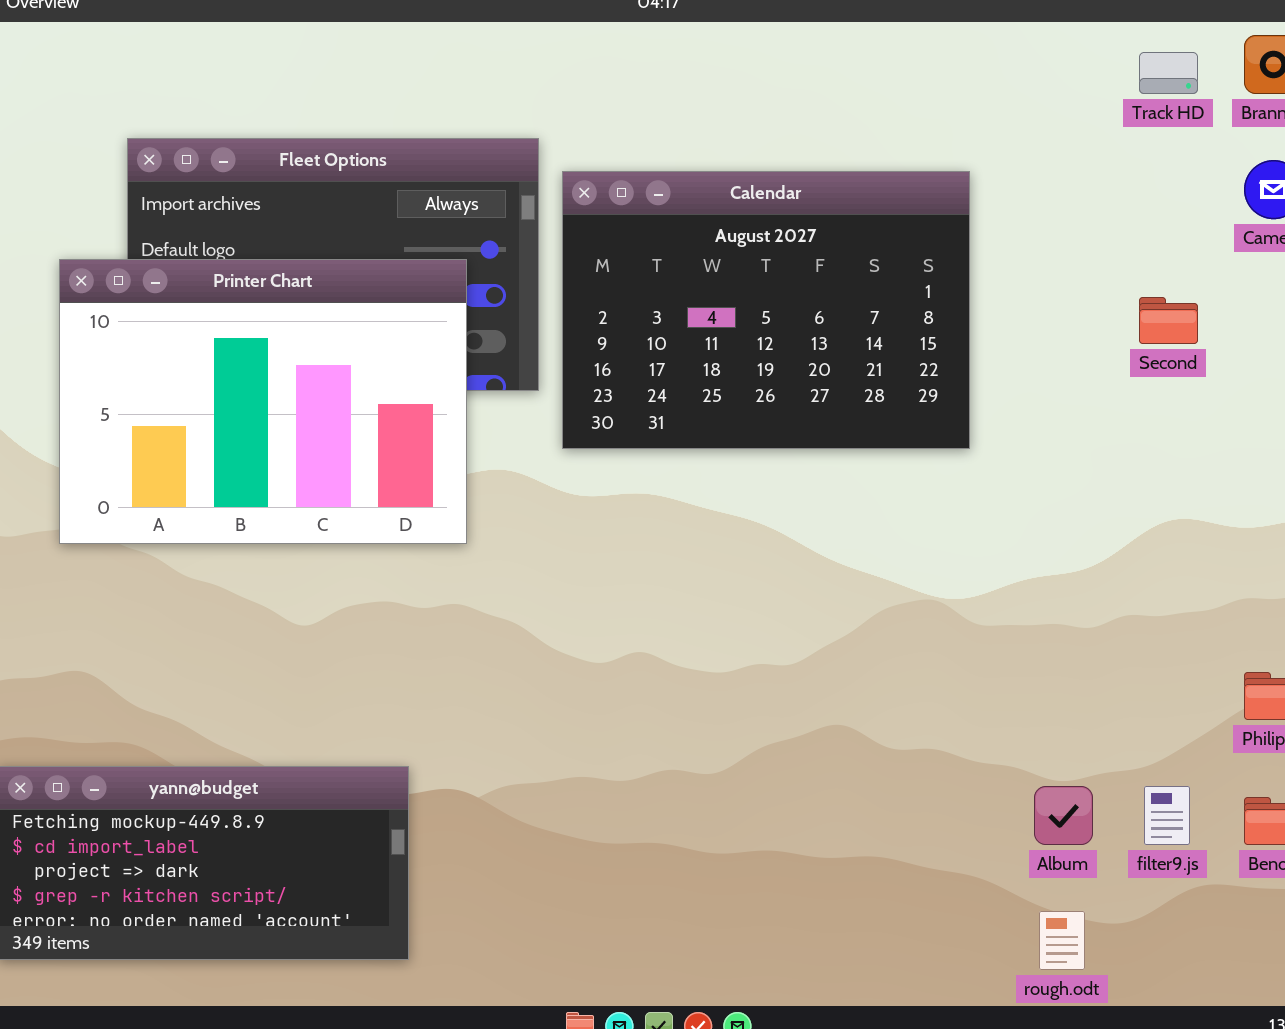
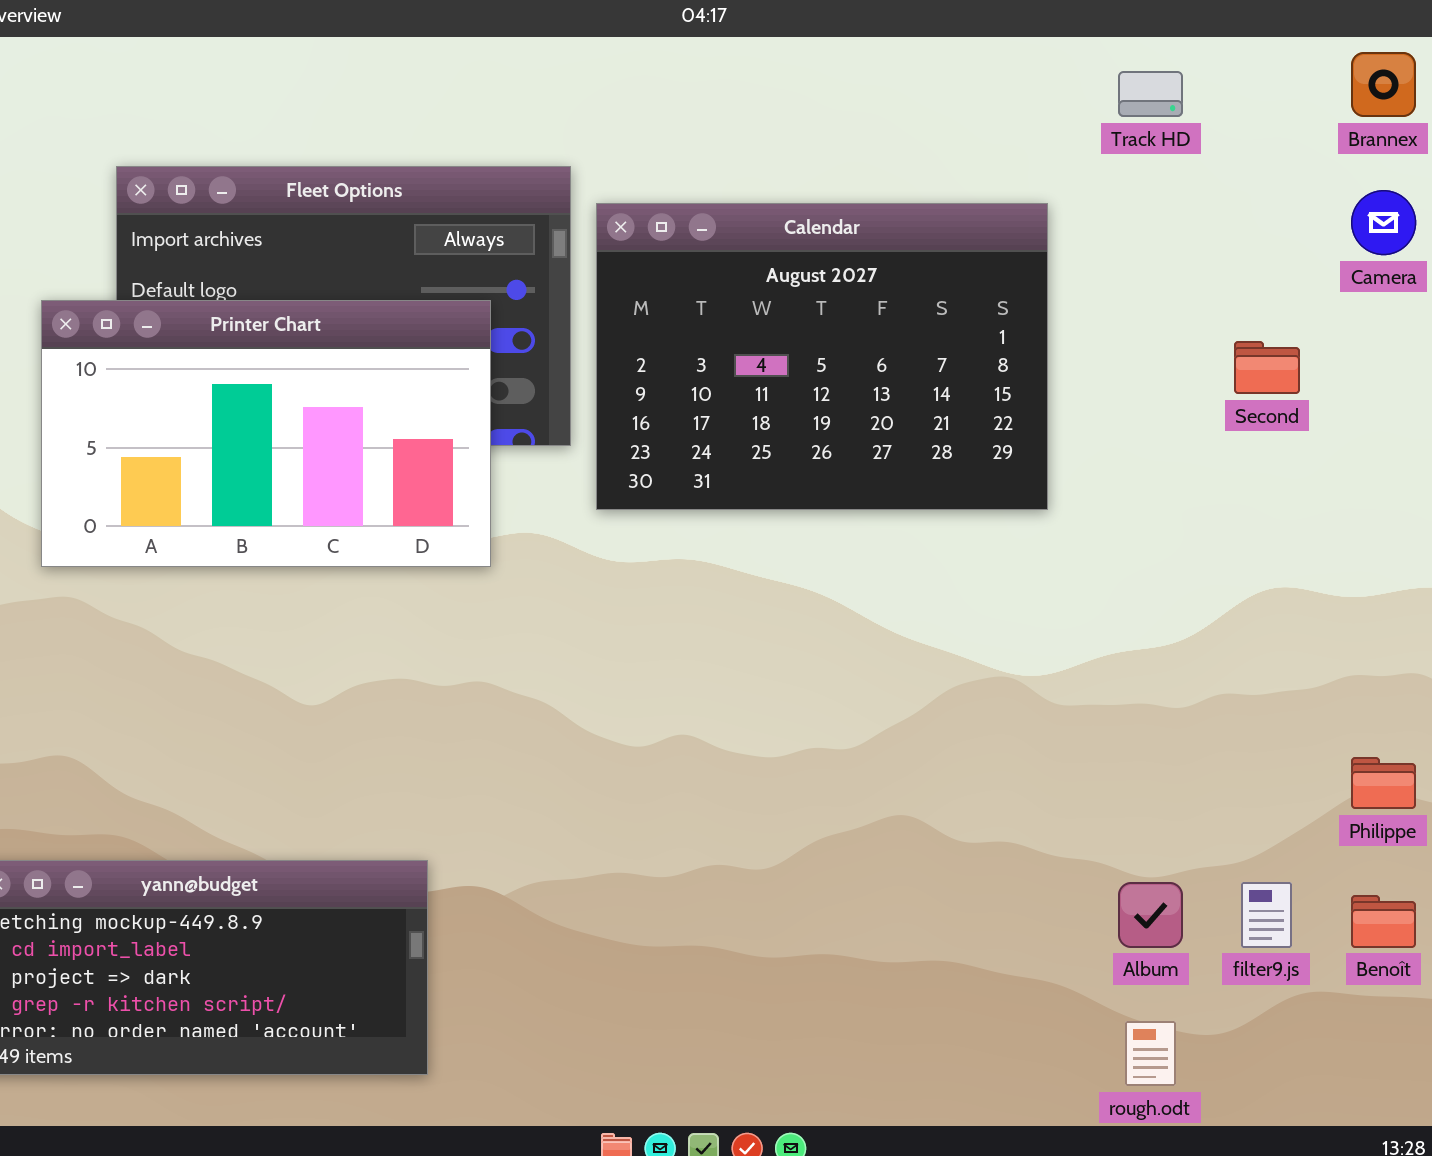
Track HD: [1139,52,1198,94] -> [1118,71,1183,117], moved
Printer Chart: [59,259,467,544] -> [41,300,491,567], resized

